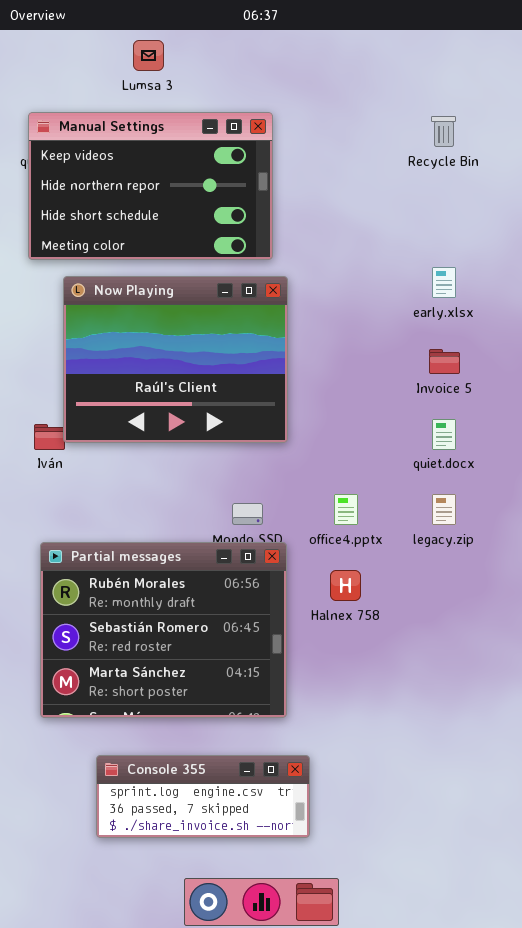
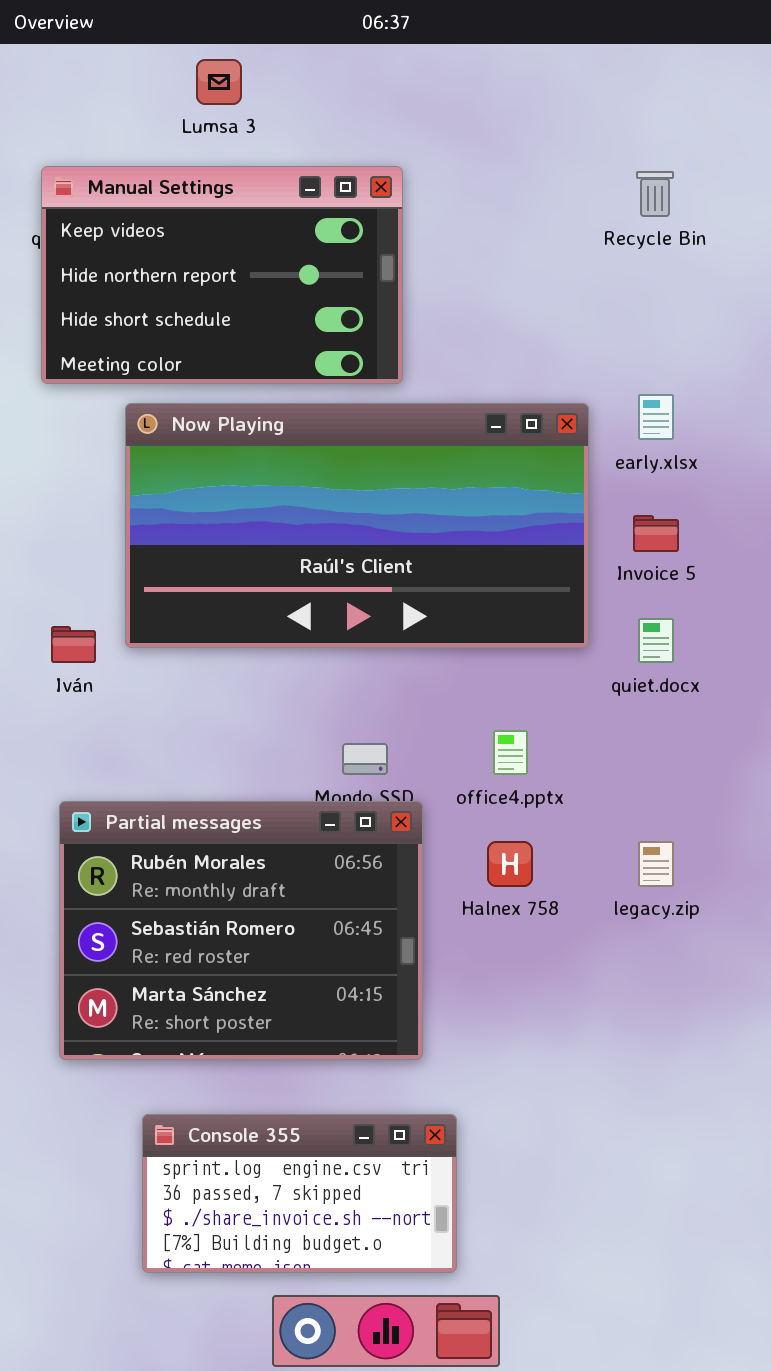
Now Playing: [63,276,288,443] -> [125,403,589,648], moved, resized
legacy.zip: [432,494,456,525] -> [638,841,674,887], moved
Console 355: [96,755,310,838] -> [142,1114,457,1273], resized

